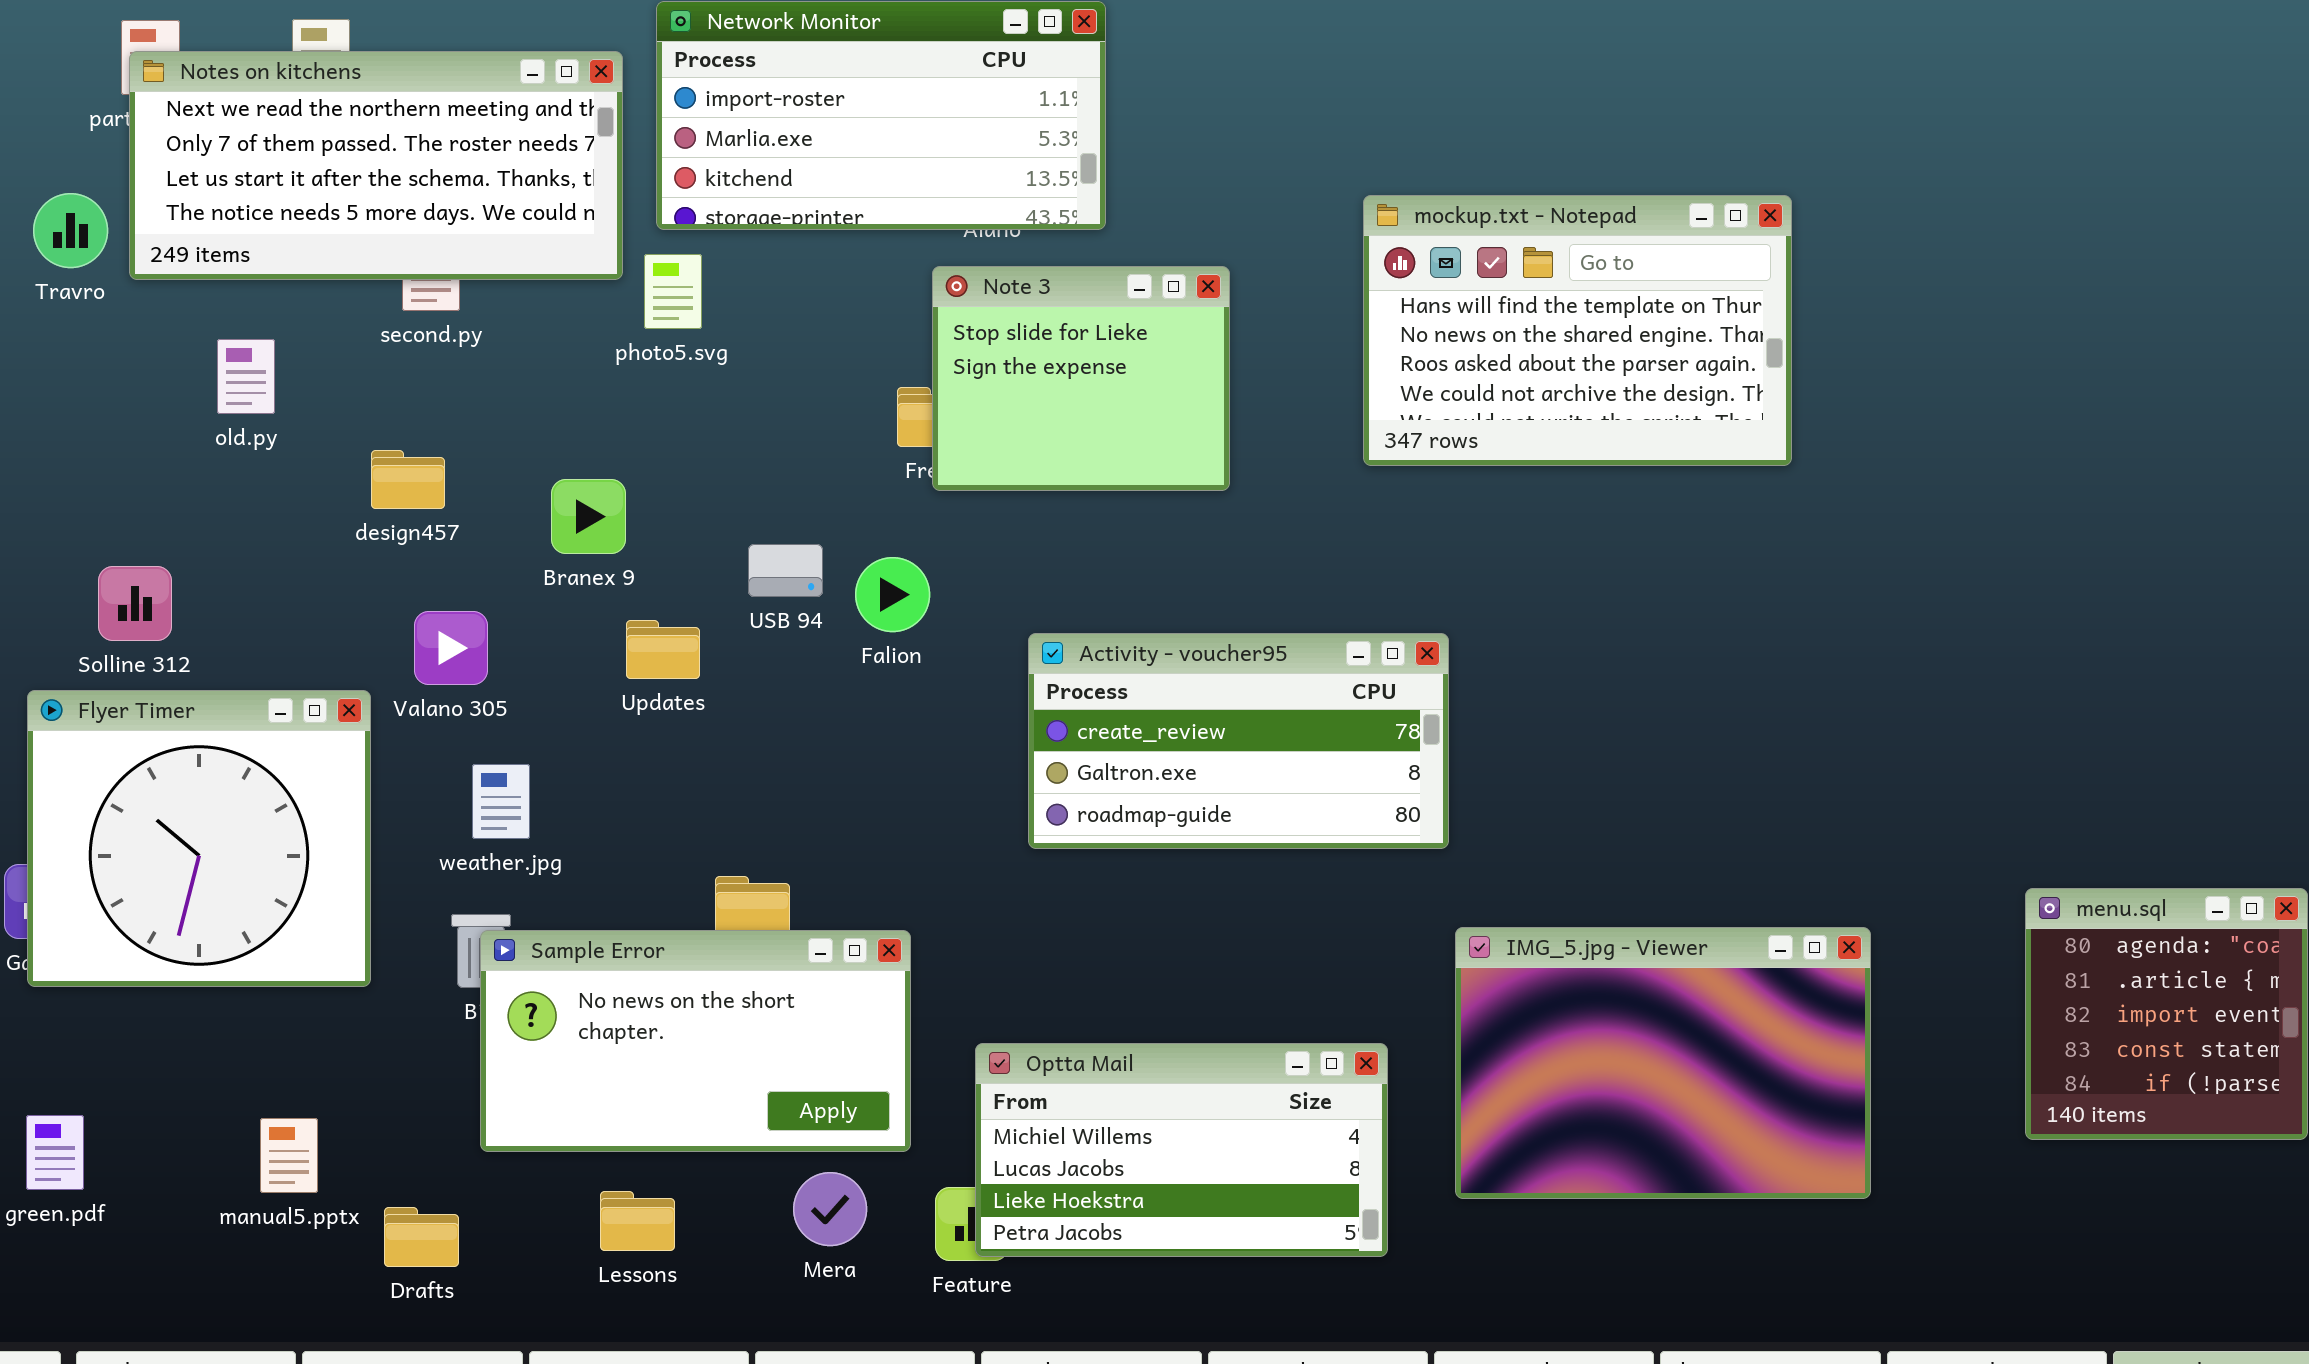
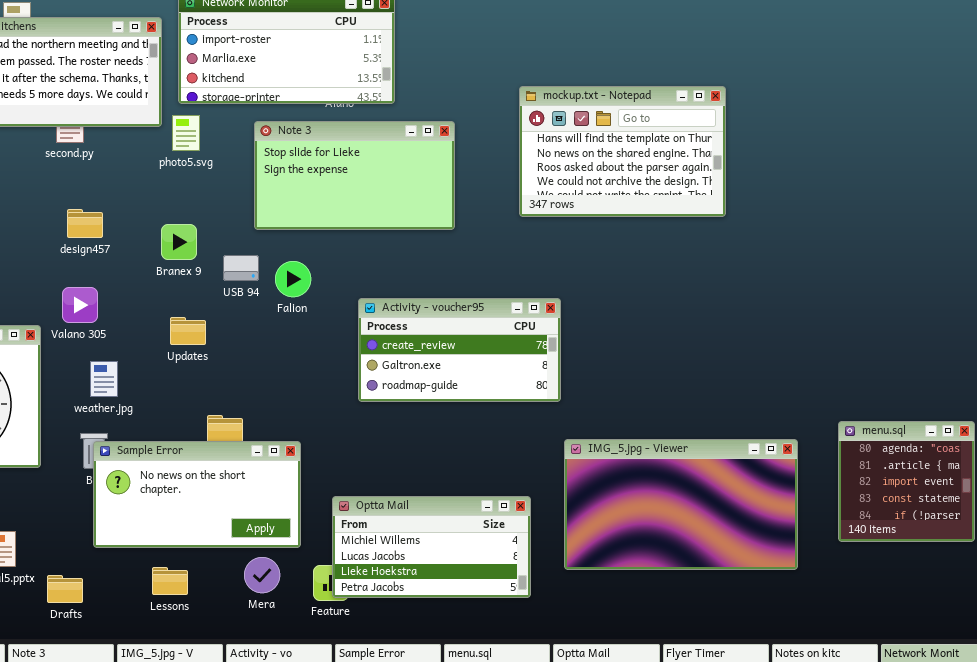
Note 3: [932,266,1230,491] -> [254,121,455,230], resized
design457: [371,450,445,509] -> [67,209,103,238], moved
Branex 9: [551,479,626,554] -> [161,224,197,260], moved
Updates: [626,620,700,679] -> [170,317,206,345], moved
IMG_5.jpg - Viewer: [1455,927,1871,1199] -> [564,439,798,570], resized

